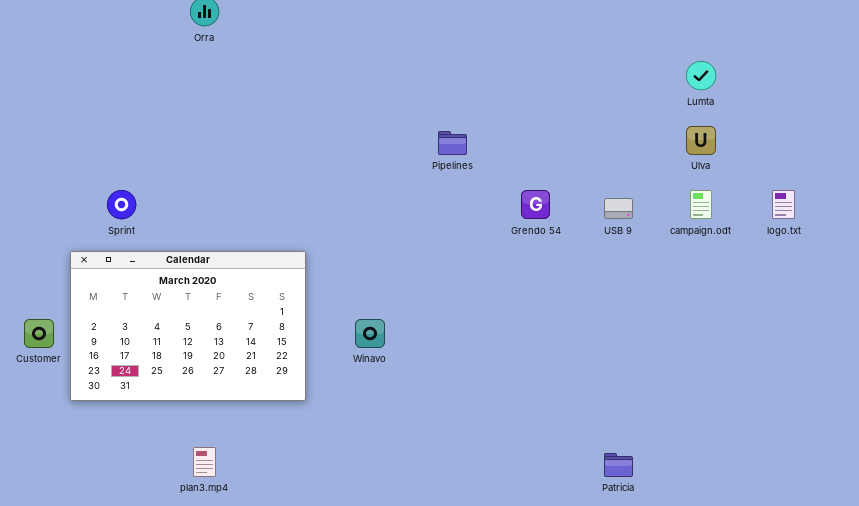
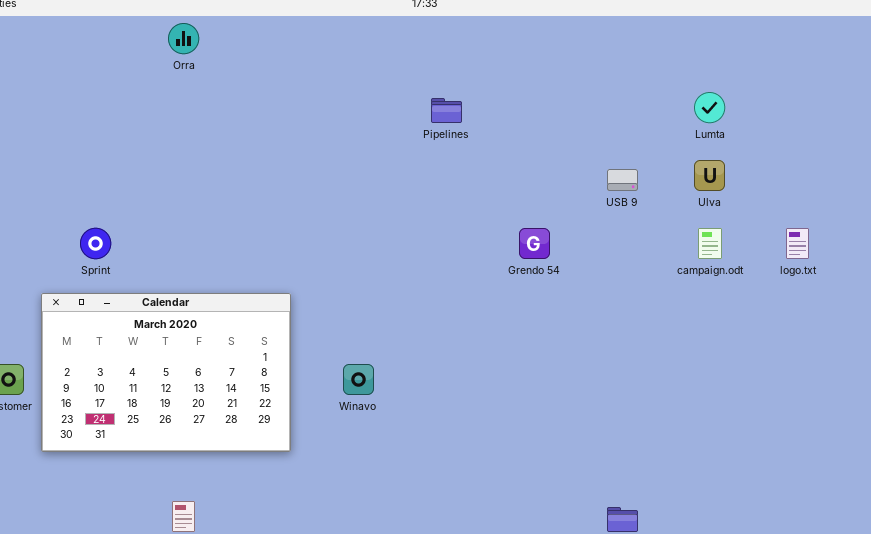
Pipelines: [438,131,467,155] -> [431,98,462,123], moved
USB 9: [604,198,633,219] -> [607,169,638,191], moved

